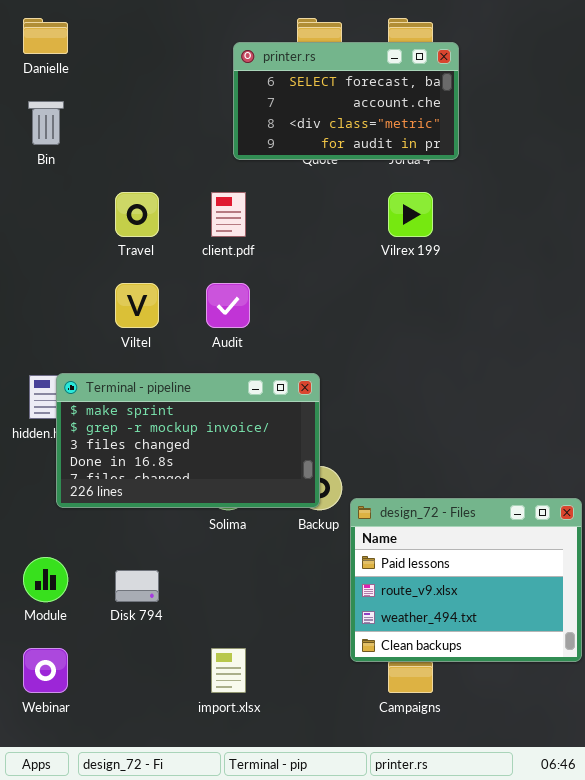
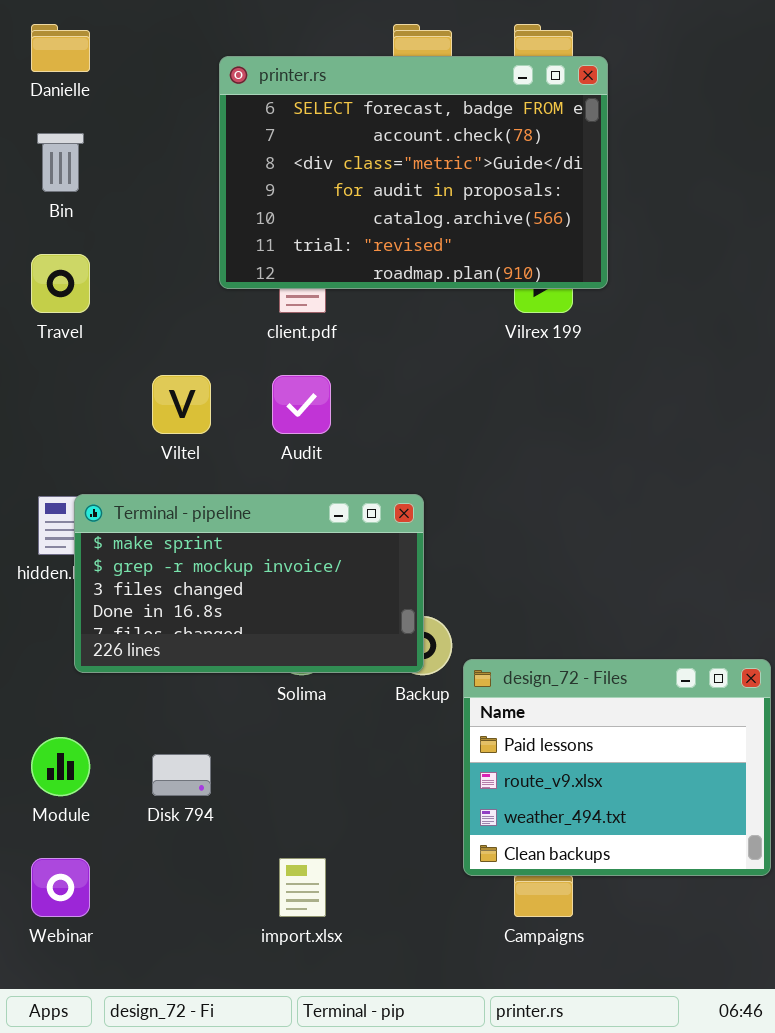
printer.rs: [233,42,459,160] -> [219,56,608,289], resized
Travel: [115,192,159,237] -> [31,254,90,313], moved

